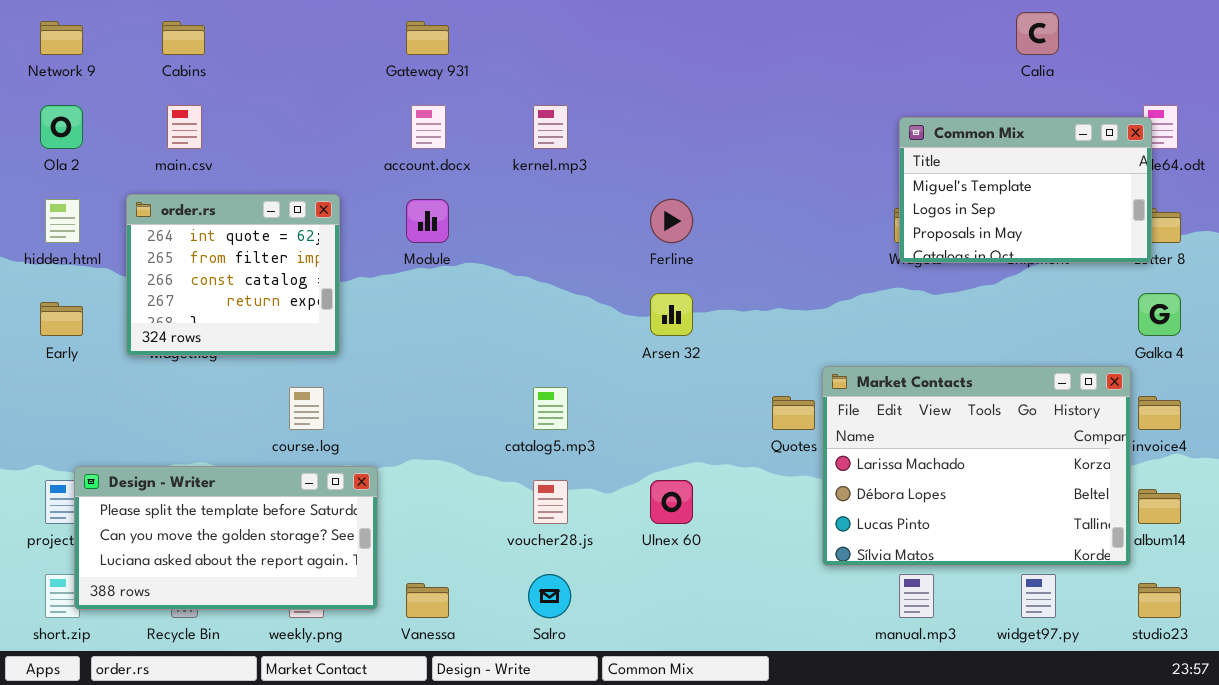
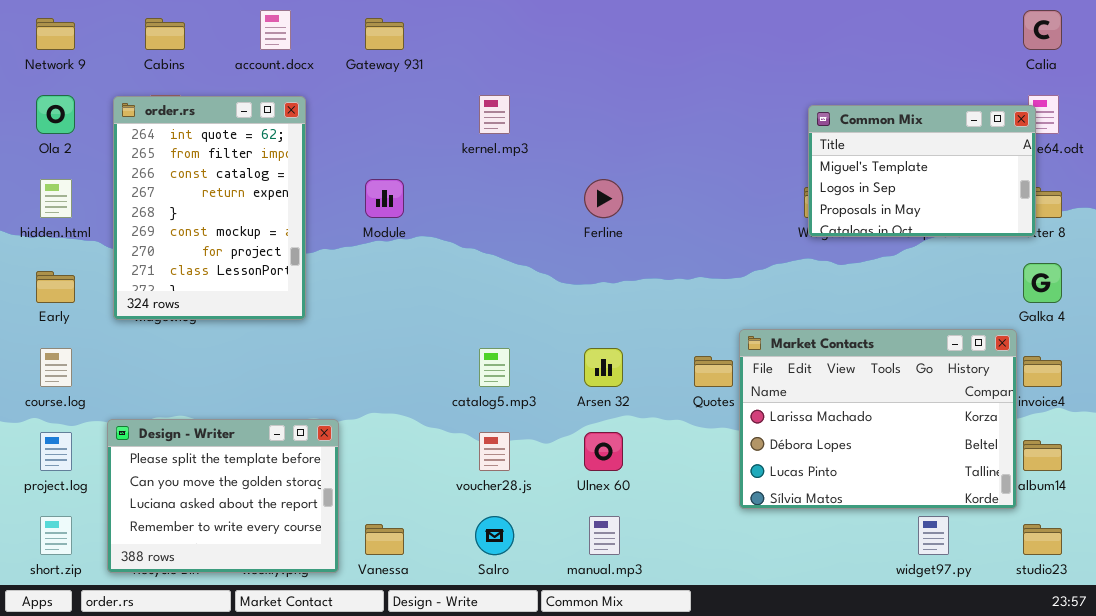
Calia: [1016,12,1059,55] -> [1023,10,1062,50], moved
account.docx: [411,105,446,149] -> [260,10,291,50], moved
order.rs: [126,194,340,356] -> [113,96,306,320], resized
Arsen 32: [650,293,693,336] -> [584,348,623,387], moved
course.log: [289,387,324,430] -> [40,348,72,387], moved
Design - Writer: [74,466,378,610] -> [107,419,339,573], resized
manual.mp3: [899,574,934,618] -> [589,516,620,555], moved

